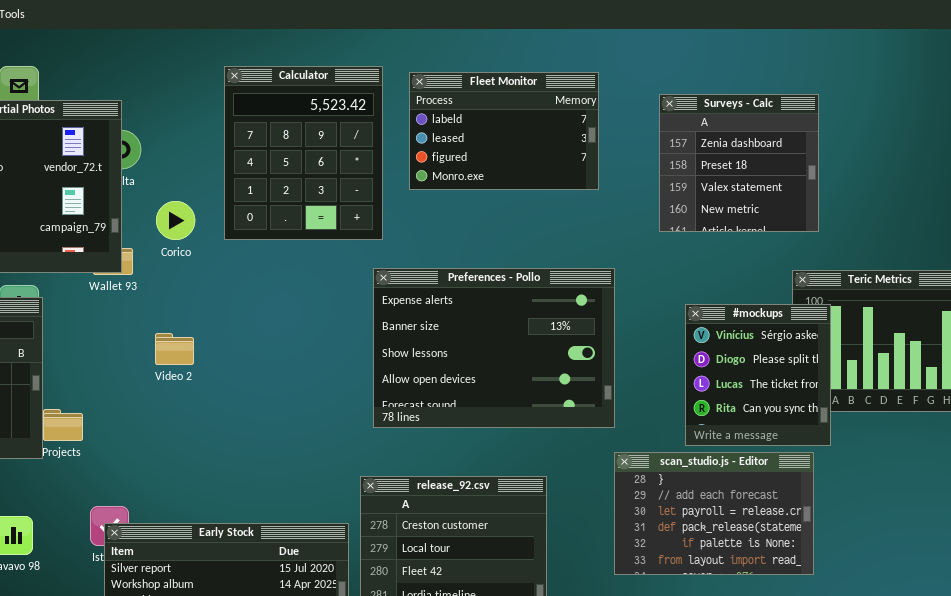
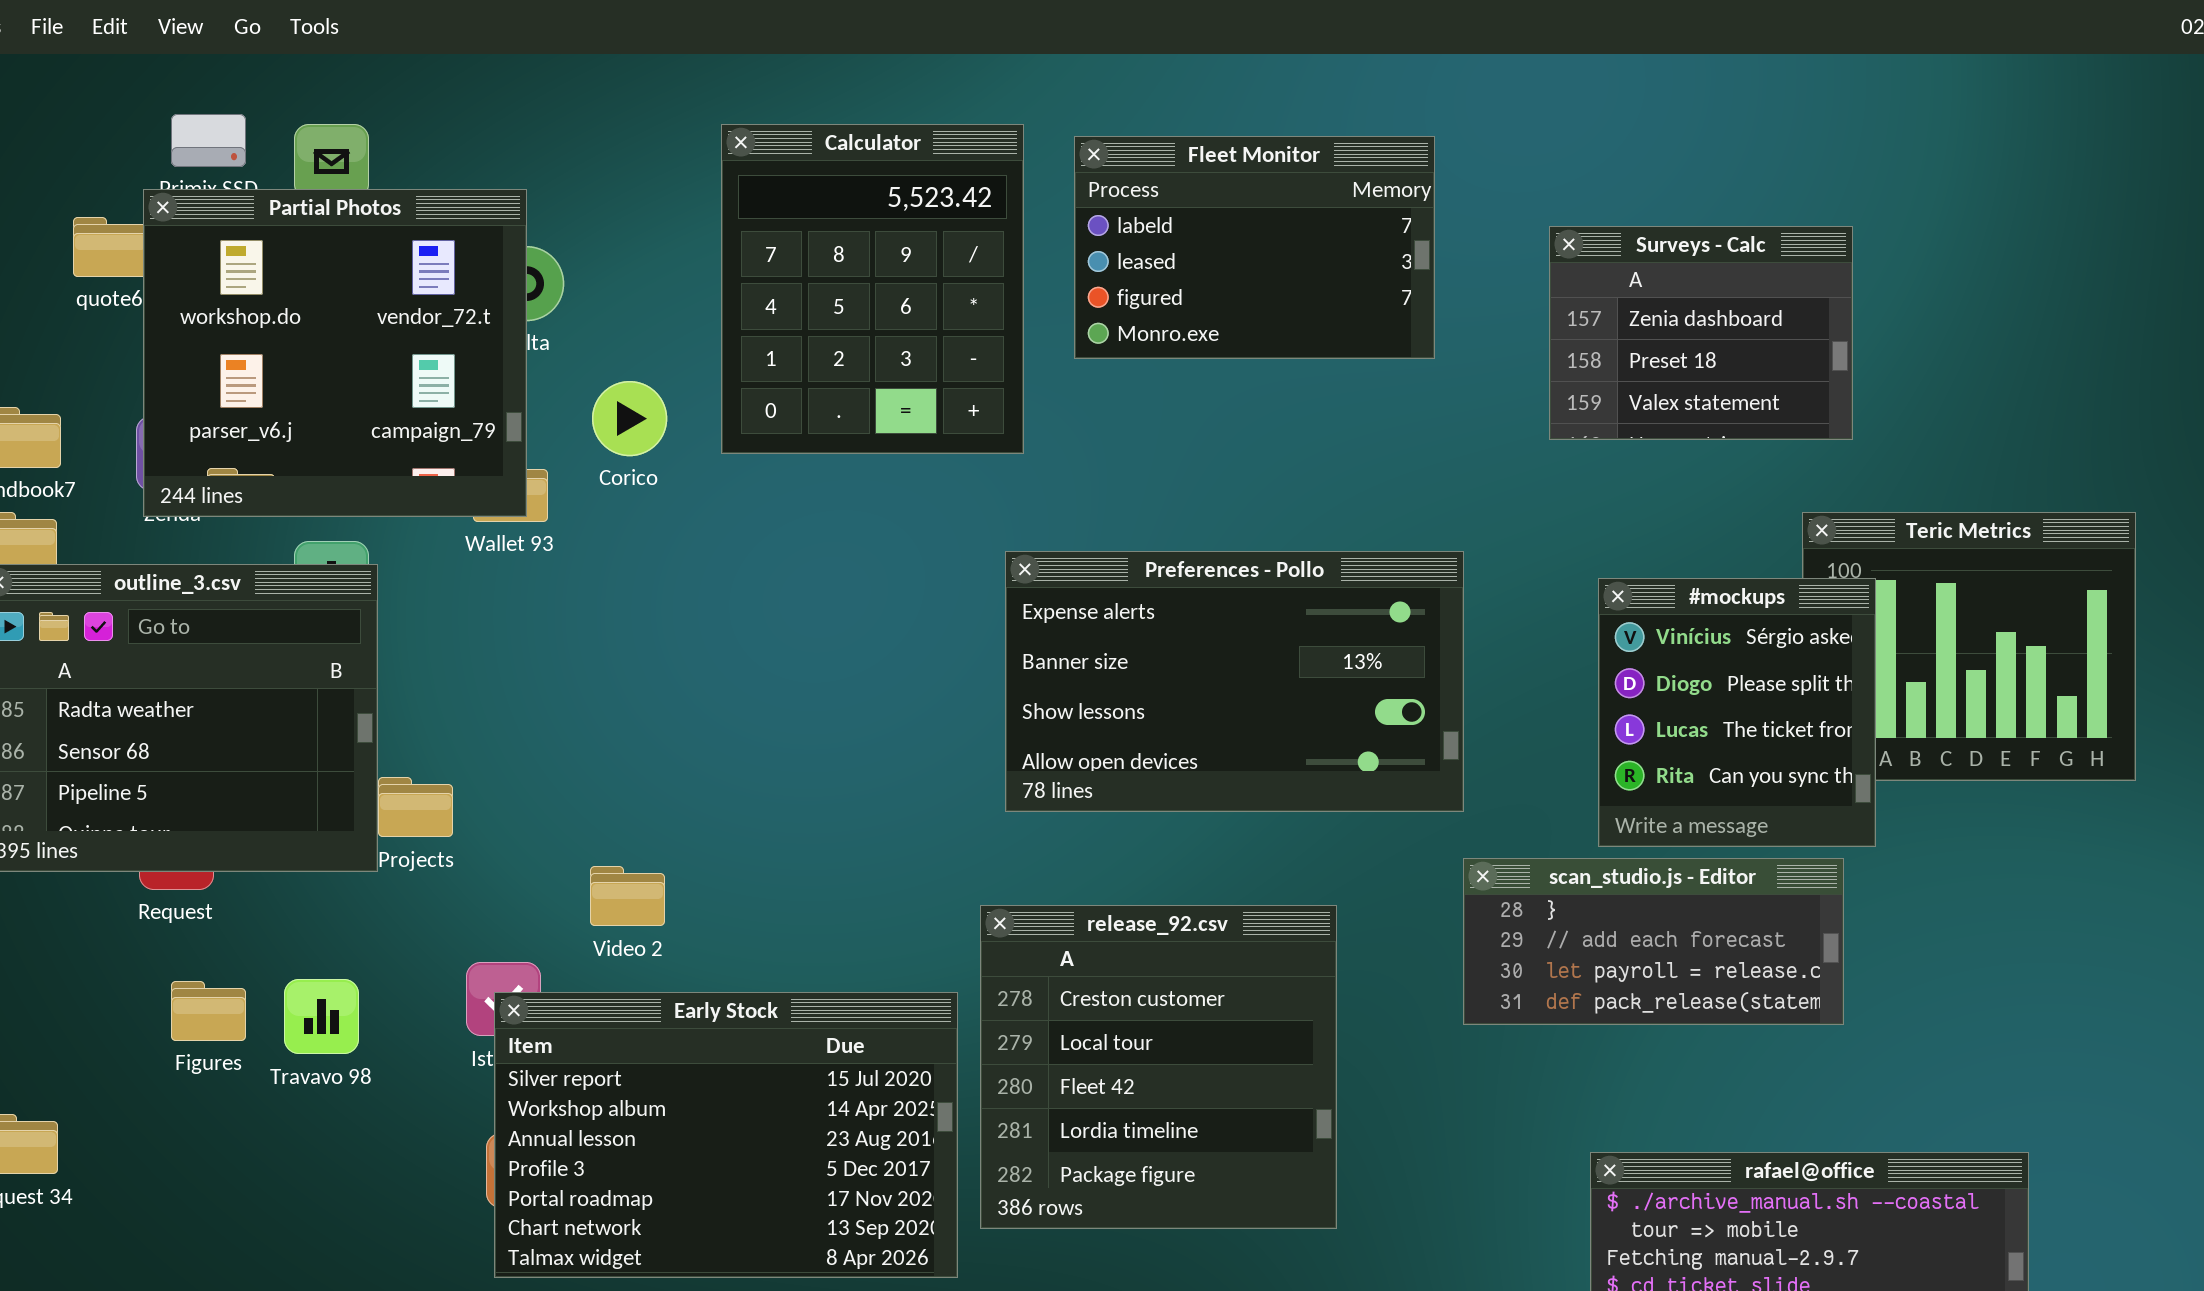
Surveys - Calc: [659,94,819,232] -> [1549,226,1853,440], resized
Preferences - Pollo: [373,268,615,428] -> [1005,551,1464,812], resized
Video 2: [155,333,194,365] -> [590,866,665,926], moved
scan_studio.js - Editor: [614,452,814,575] -> [1463,858,1844,1025], resized

